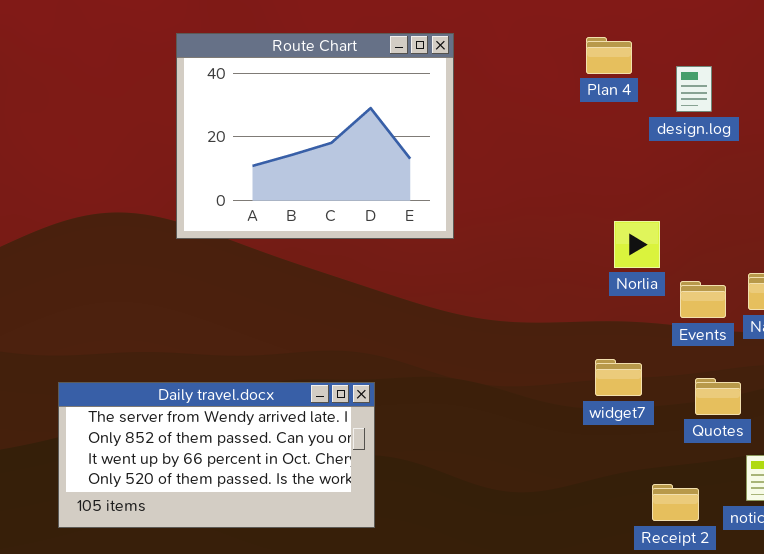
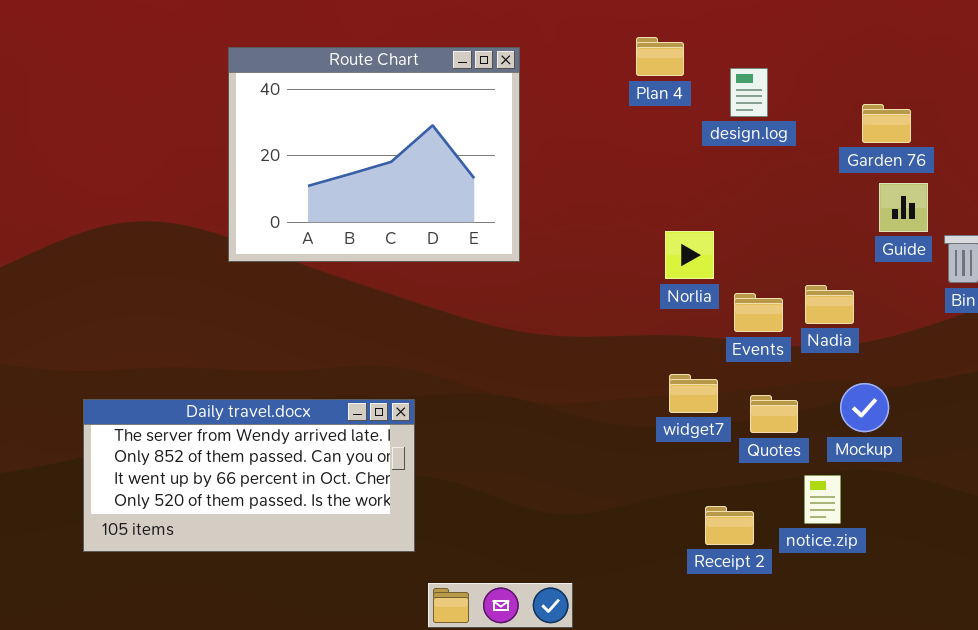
Route Chart: [176,33,454,239] -> [228,47,520,262], moved
widget7: [595,359,642,396] -> [669,374,718,413], moved

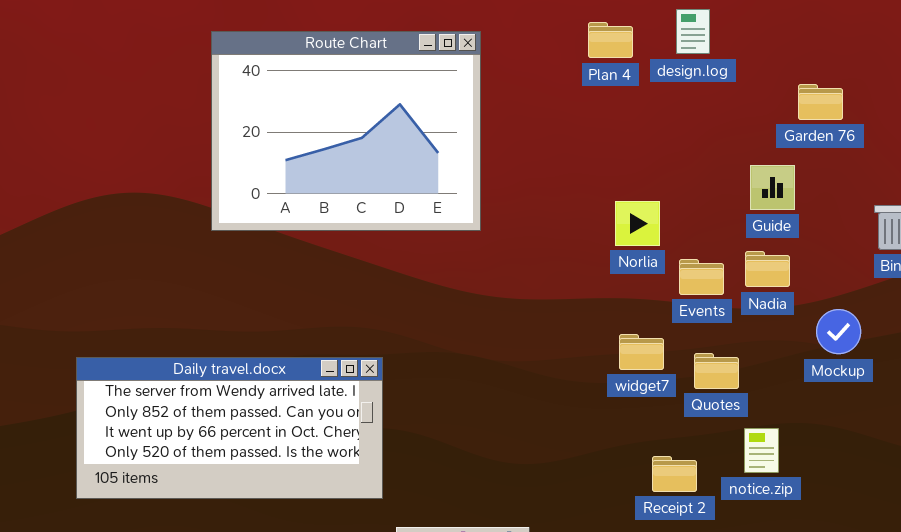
design.log: [730,68,768,117] -> [676,9,710,54], moved
Guide: [879,183,928,232] -> [750,165,795,210], moved
Mockup: [840,383,889,432] -> [816,309,861,354], moved

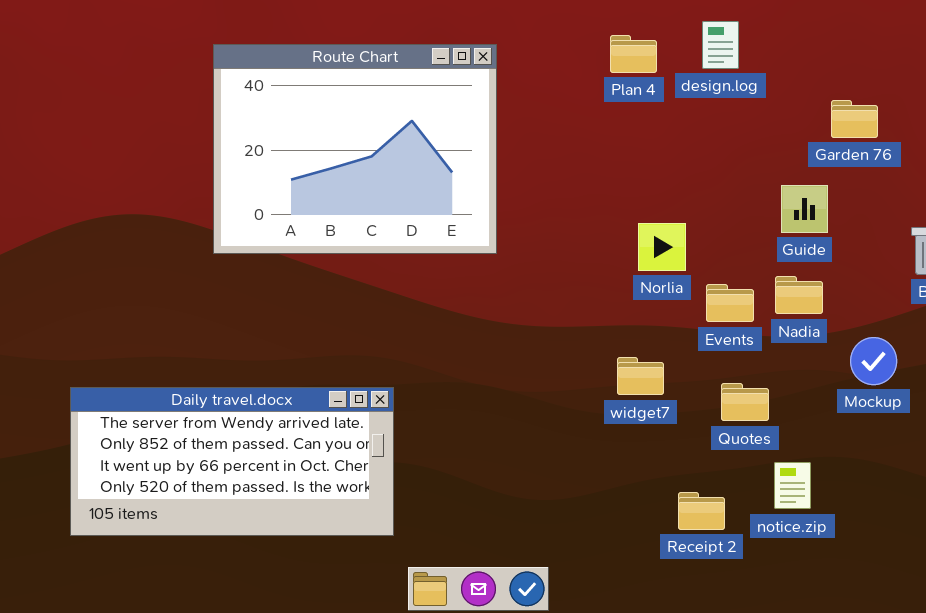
widget7: [619,334,664,370] -> [617,357,664,395], moved

